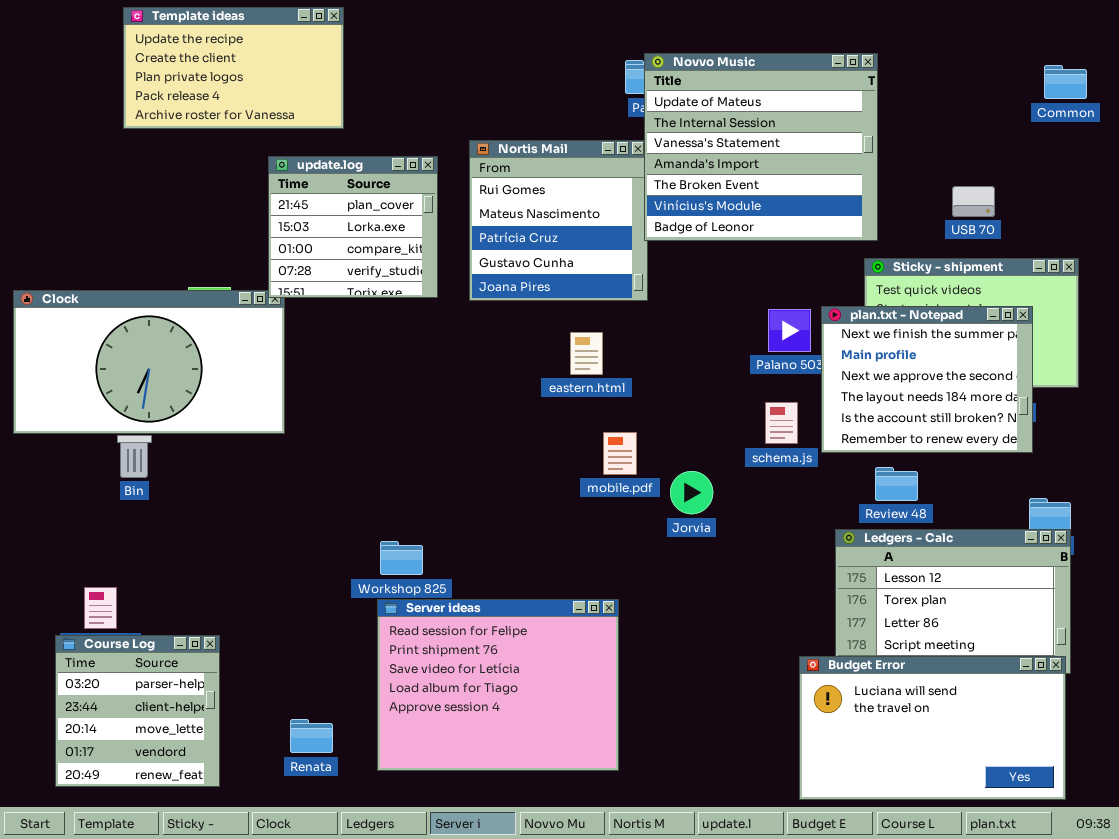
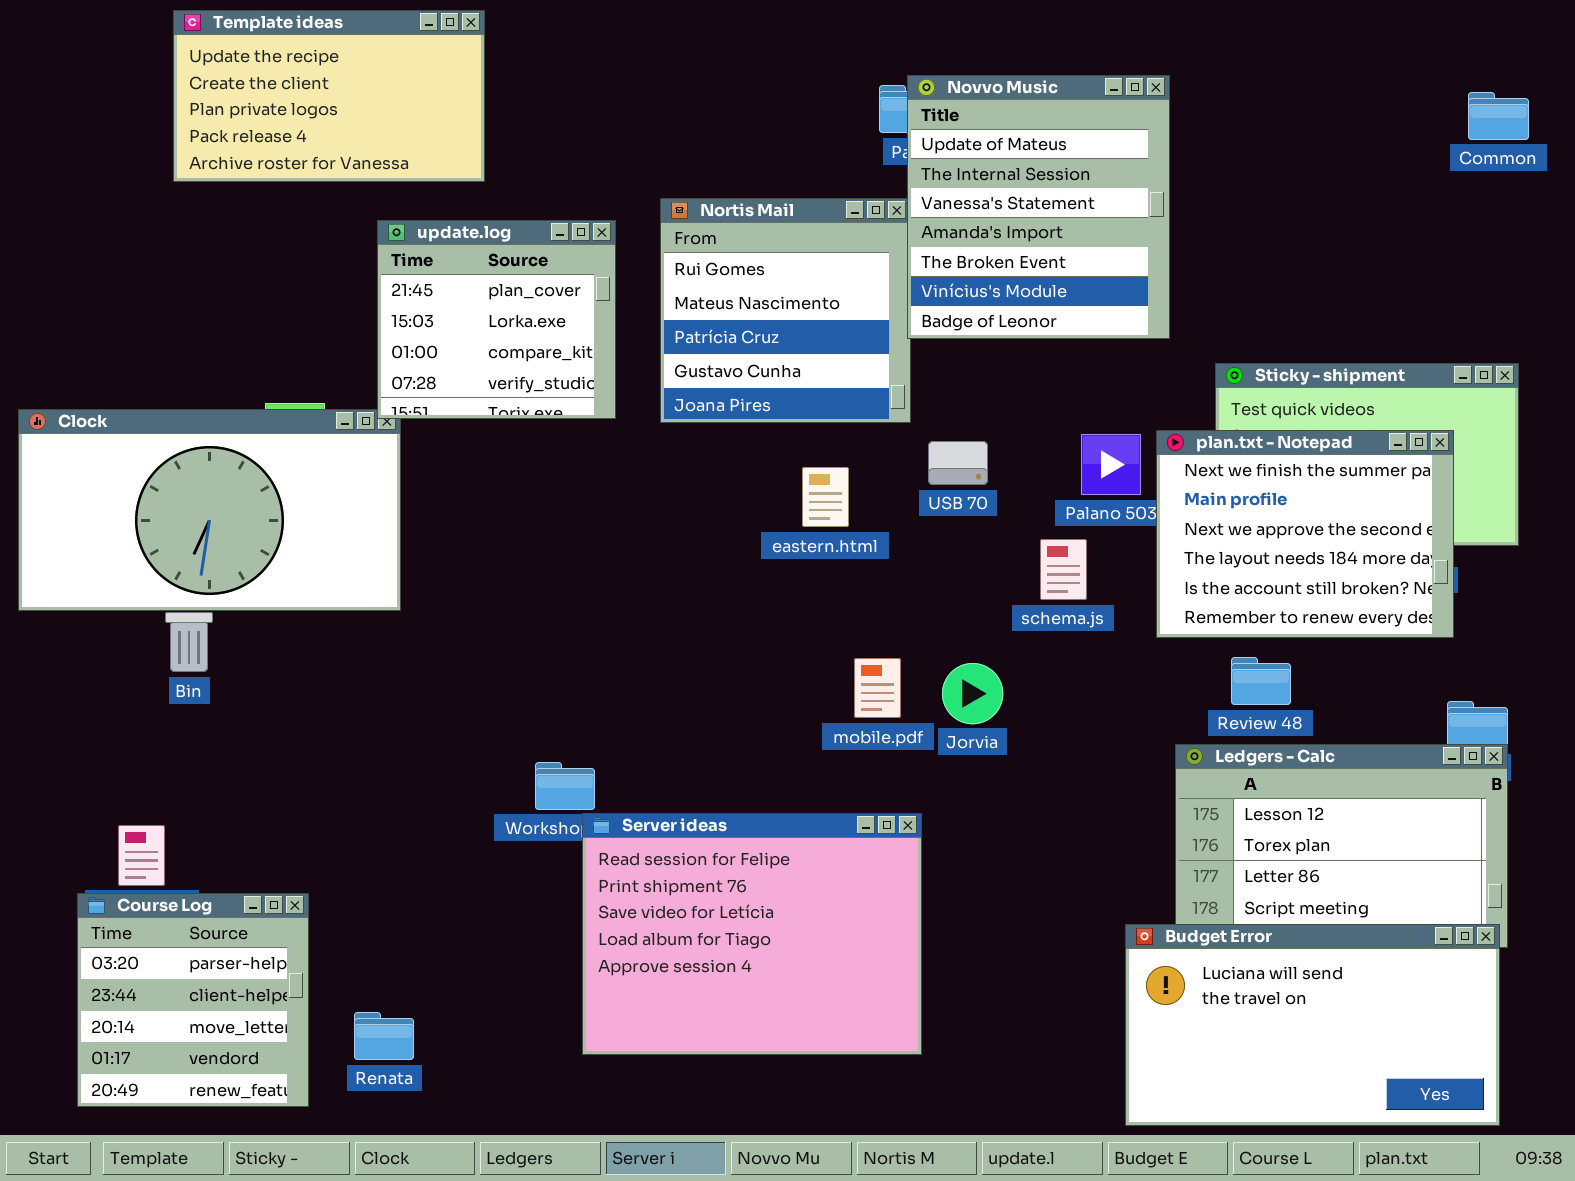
Novvo Music: [644,53,878,241] -> [907,75,1170,339], resized
USB 70: [952,186,995,217] -> [928,441,988,485], moved
schema.js: [765,402,798,444] -> [1040,539,1087,600], moved
mobile.pdf: [603,432,637,475] -> [854,658,901,718], moved
Server ideas: [377,599,619,771] -> [582,813,922,1055], moved
Renata: [290,719,333,753] -> [354,1012,414,1060], moved

